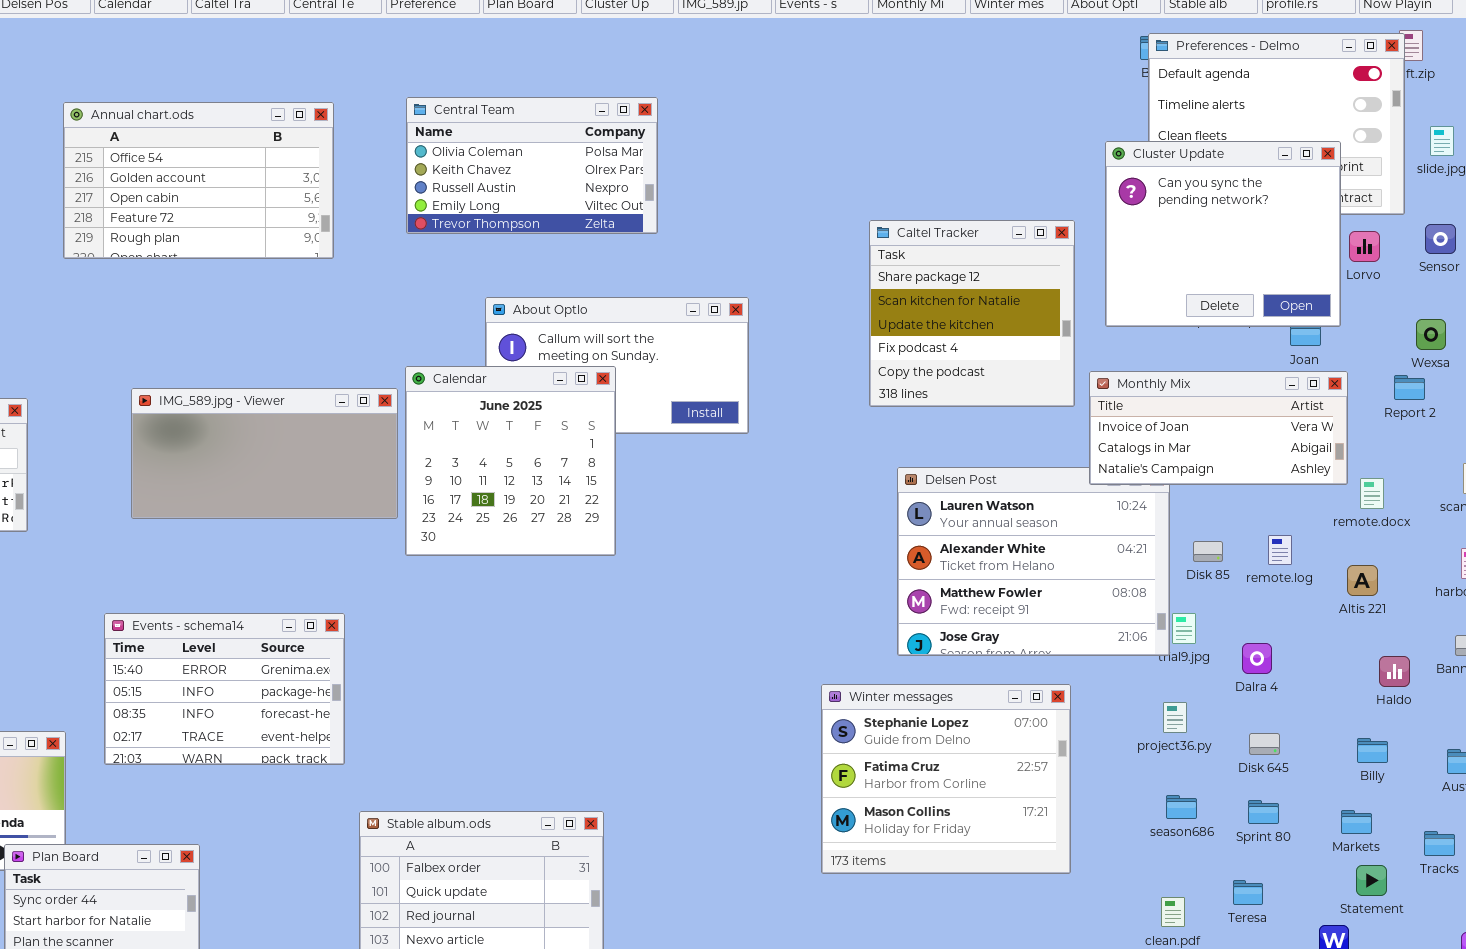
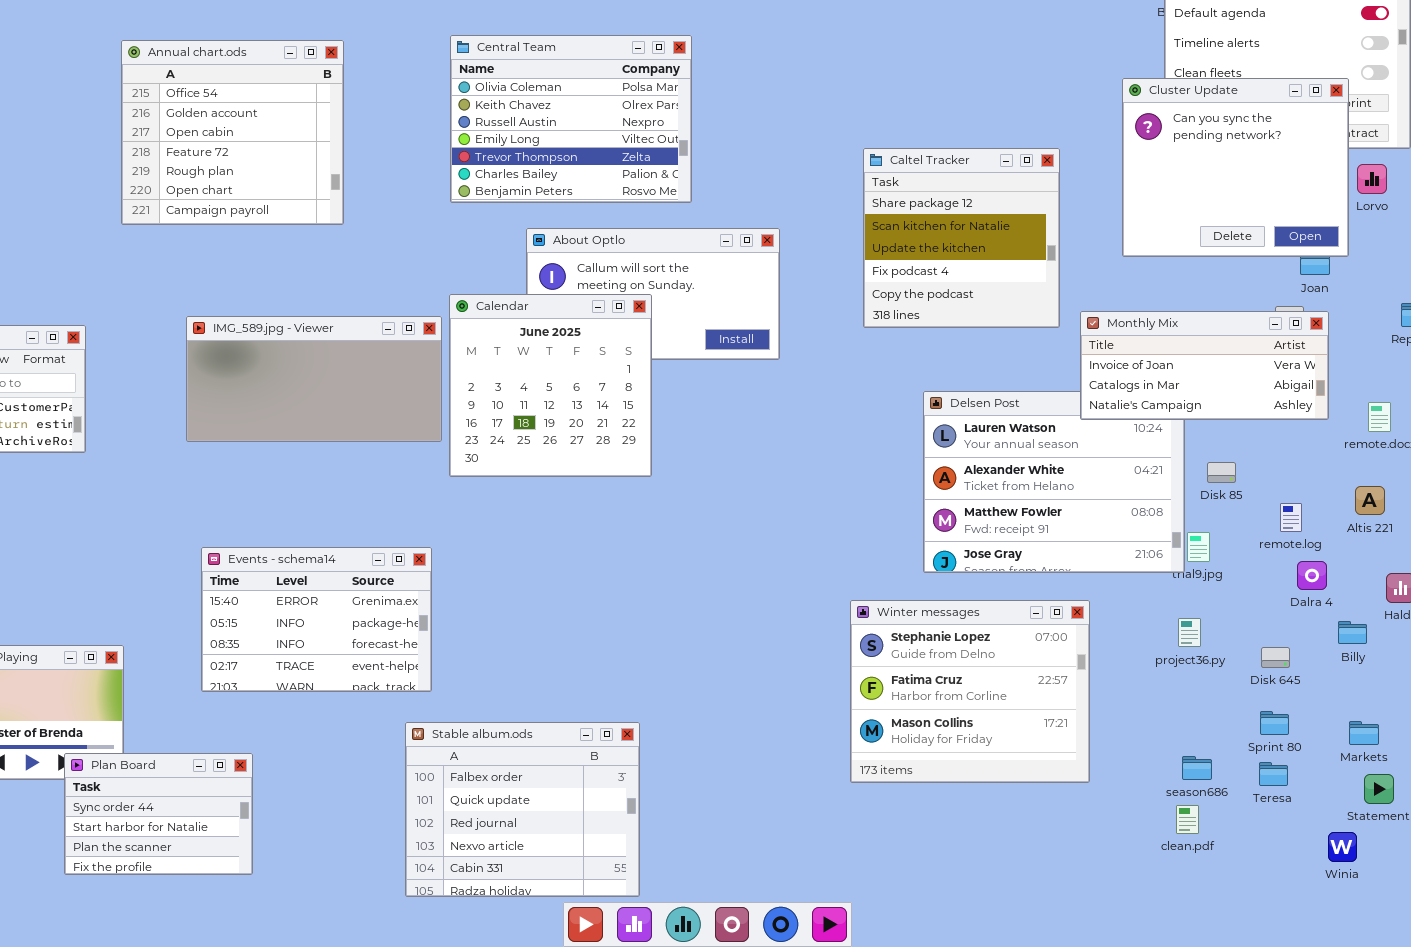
Central Team: [406,97,658,234] -> [450,35,692,203], resized
Annual chart.ods: [63,102,334,259] -> [121,40,344,225], resized
Caltel Tracker: [869,220,1075,407] -> [863,148,1060,328], moved
Monthly Mix: [1089,371,1348,485] -> [1080,311,1329,420], moved
remote.log: [1268,535,1292,565] -> [1280,503,1302,532], moved
Events - schema14: [104,613,345,765] -> [201,547,432,692], moved
Dalra 4: [1242,643,1272,674] -> [1297,561,1327,590], moved
Billy: [1357,738,1388,763] -> [1338,621,1367,644], moved
season686: [1166,795,1197,819] -> [1182,756,1212,780], moved
Teresa: [1233,880,1263,905] -> [1259,762,1288,786], moved

